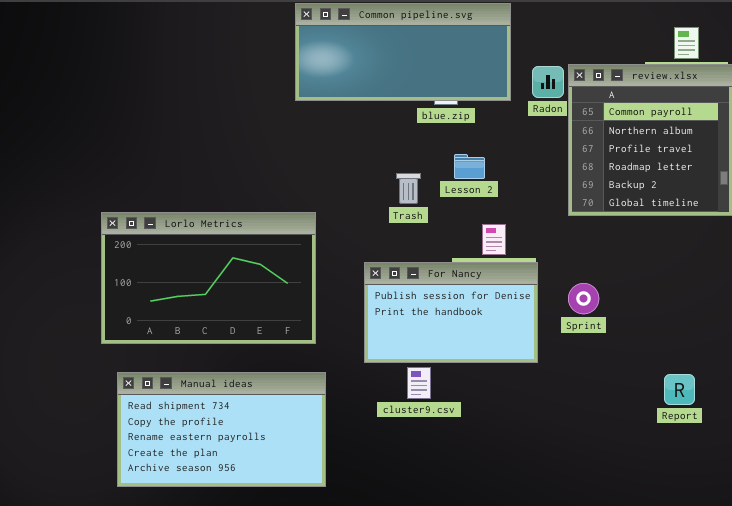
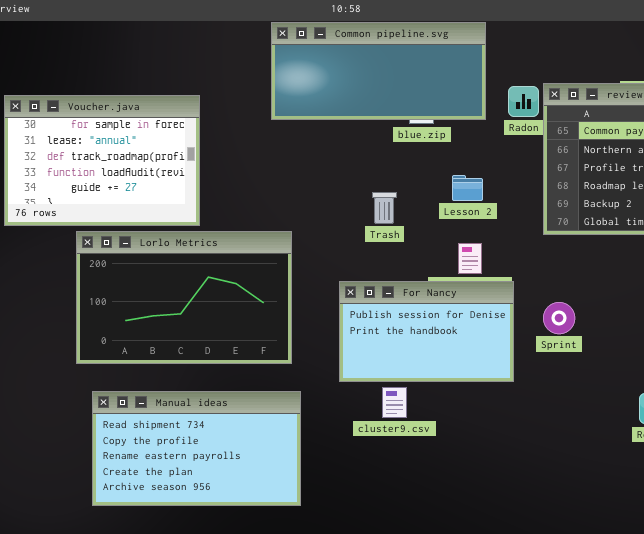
Voucher.java: none -> [4,95,200,226], opened
Lesson 2: [454,154,485,179] -> [452,175,483,201], moved

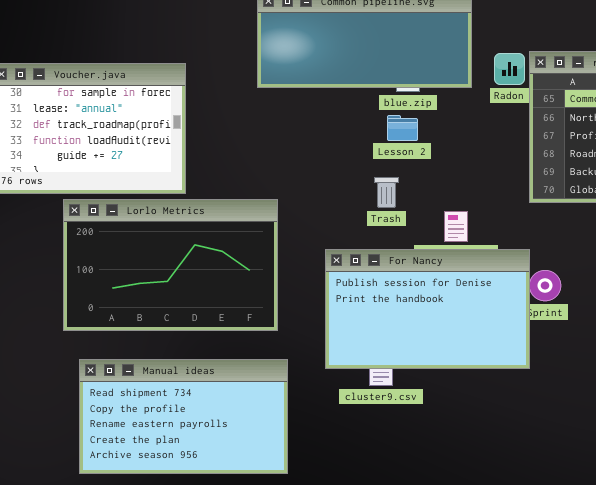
Lesson 2: [452,175,483,201] -> [387,115,418,141], moved
Trash: [372,192,397,224] -> [374,177,399,208], moved
For Nancy: [339,281,514,382] -> [325,249,530,369], resized

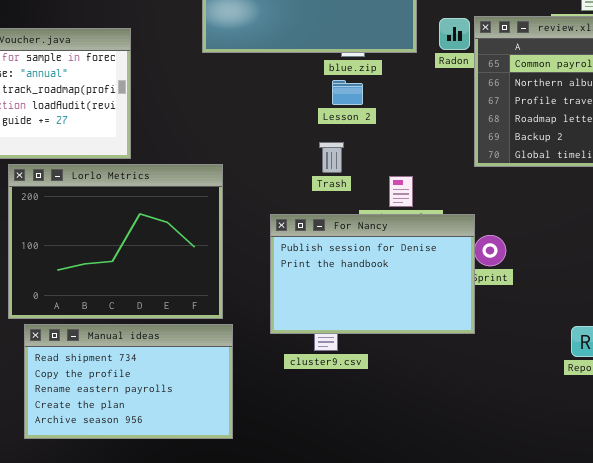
Lorlo Metrics: [63,199,278,331] -> [8,164,223,319], resized

